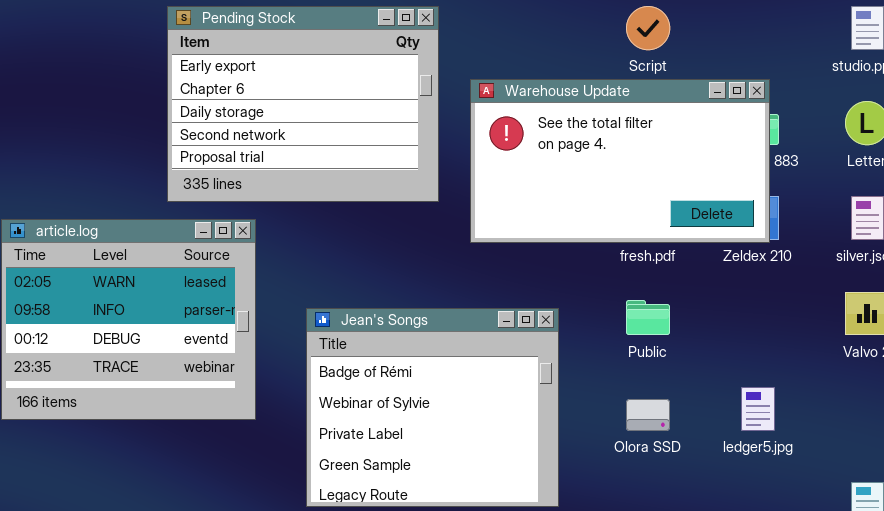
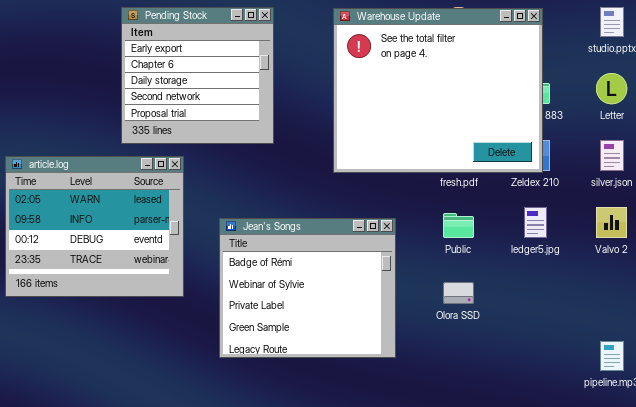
Pending Stock: [167,6,439,202] -> [121,7,274,144], resized
Warehouse Update: [470,79,770,243] -> [333,8,543,173], resized
ledger5.jpg: [741,387,775,431] -> [524,207,547,238], moved

